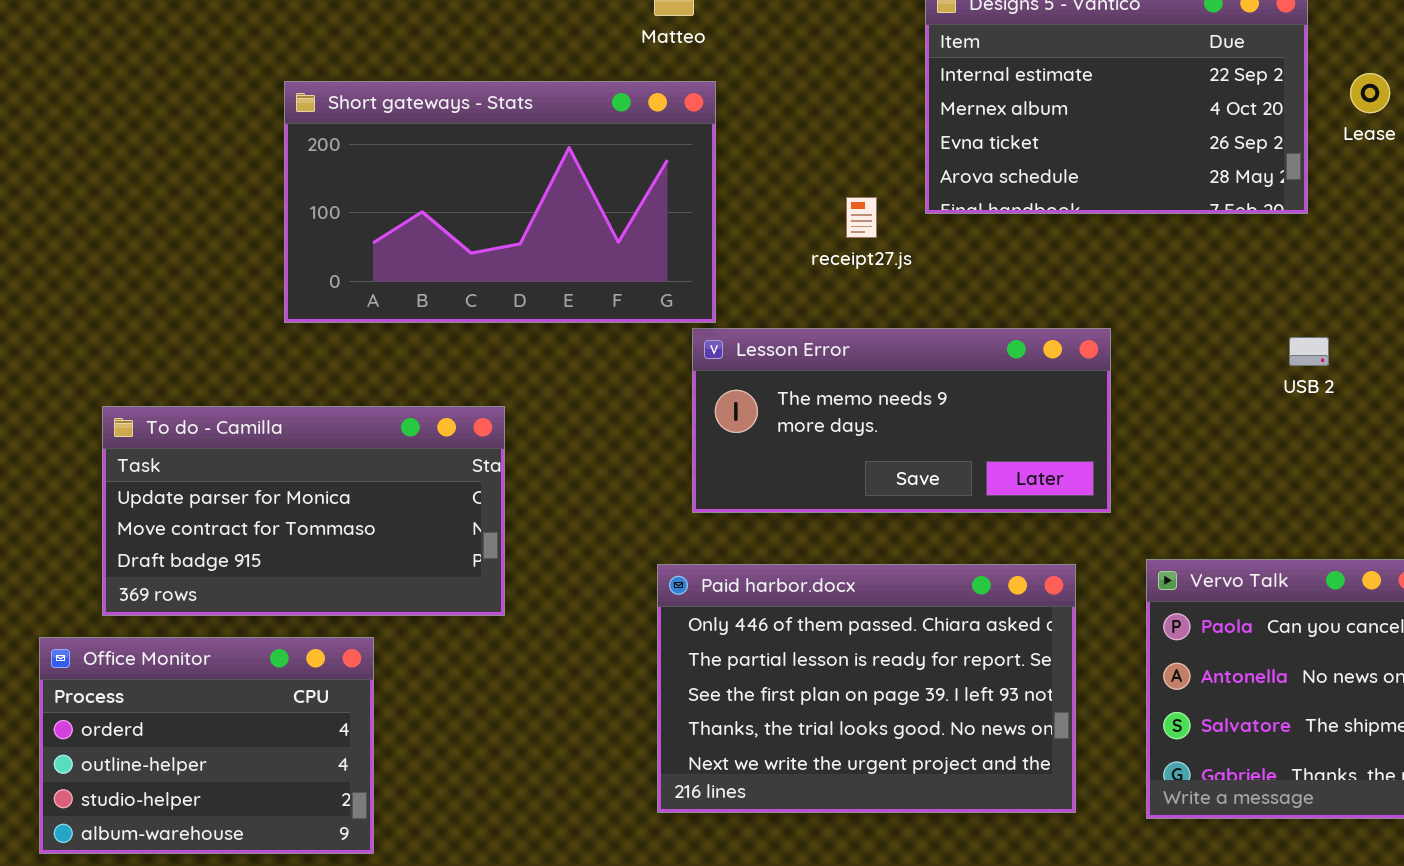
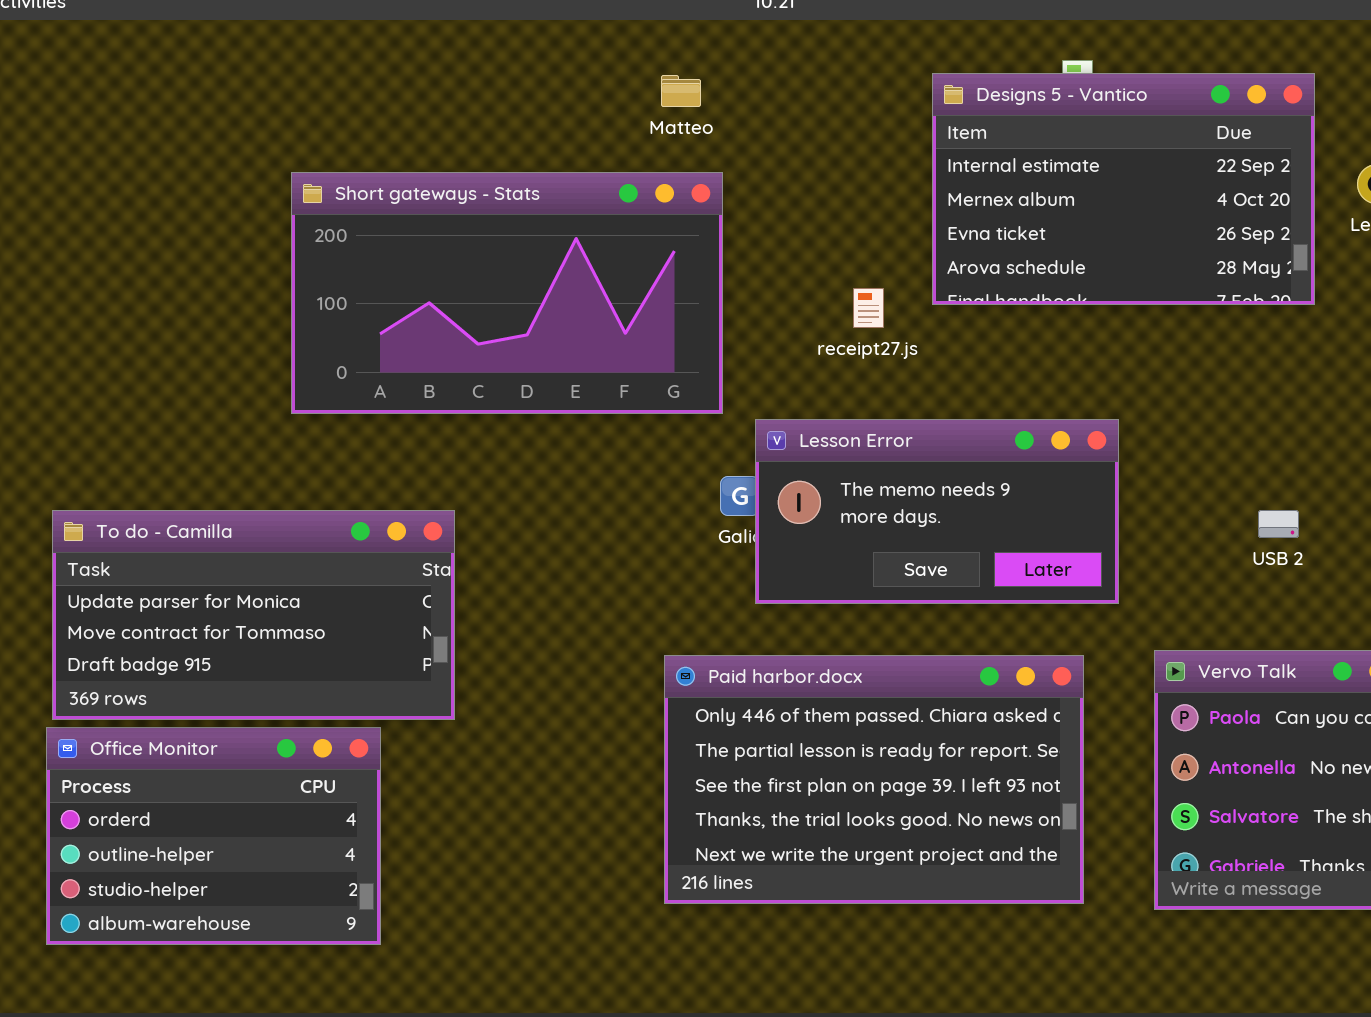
Lesson Error: [692,328,1111,513] -> [755,419,1119,604], resized
USB 2: [1289,337,1329,366] -> [1258,510,1299,538], moved
To do - Camilla: [102,406,505,616] -> [52,510,455,720], moved

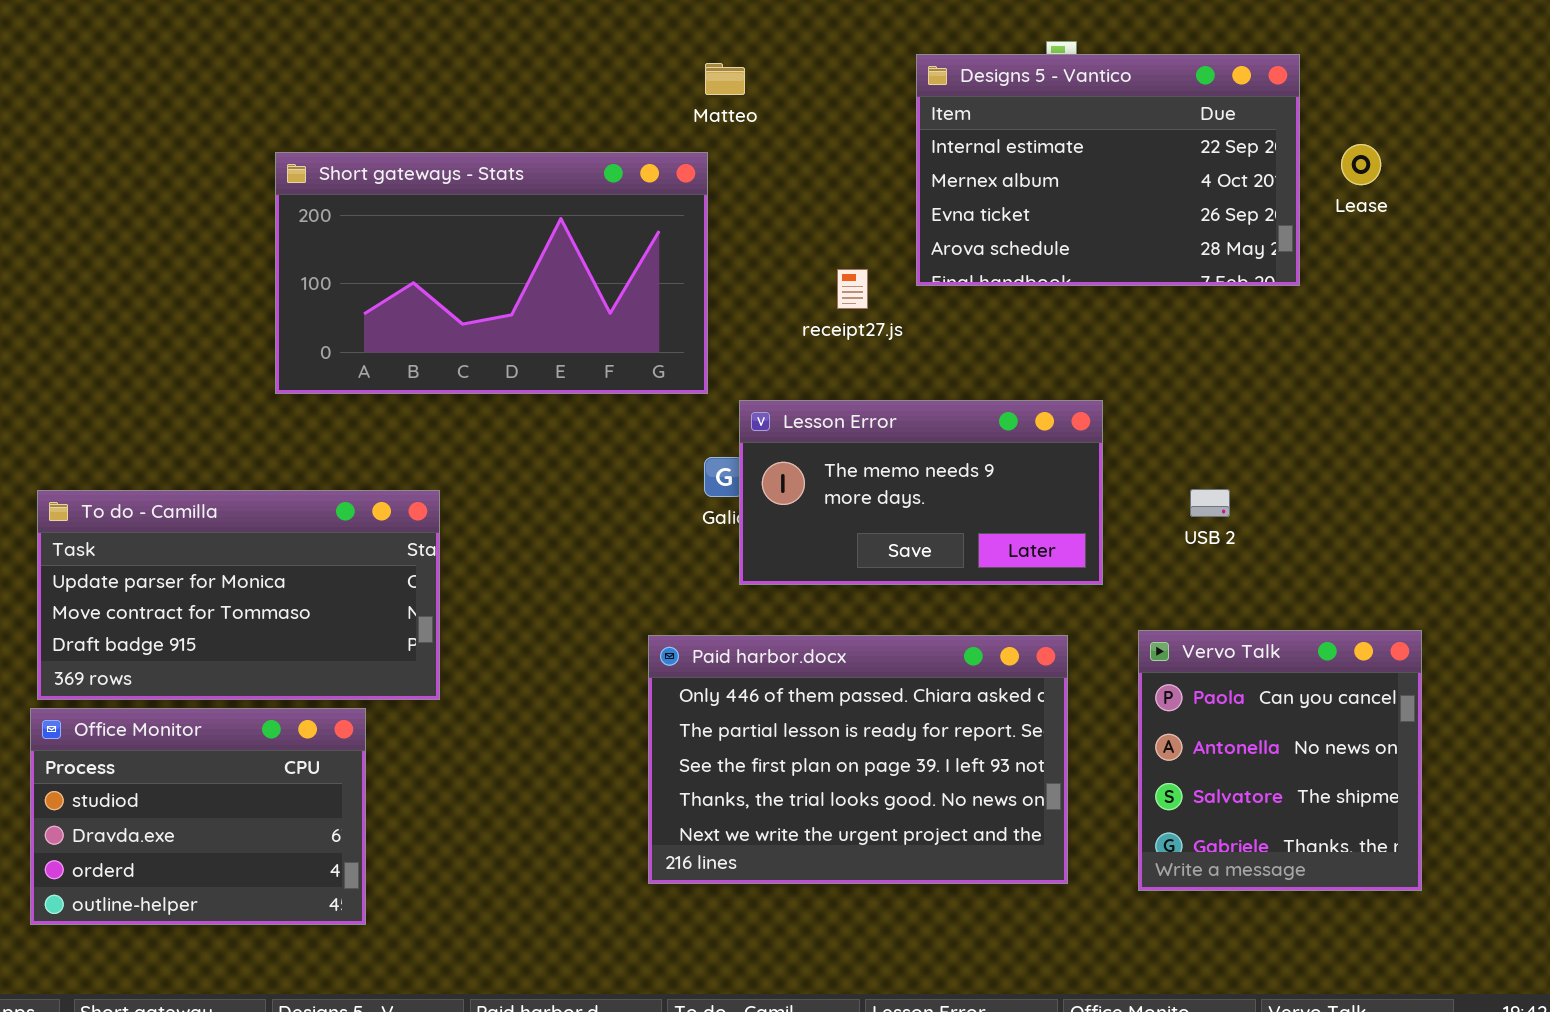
Matteo: [661,75,701,107] -> [705,63,745,95], moved
USB 2: [1258,510,1299,538] -> [1190,489,1230,517], moved
Office Monitor: [46,727,381,945] -> [30,708,366,925], scrolled up 2 rows

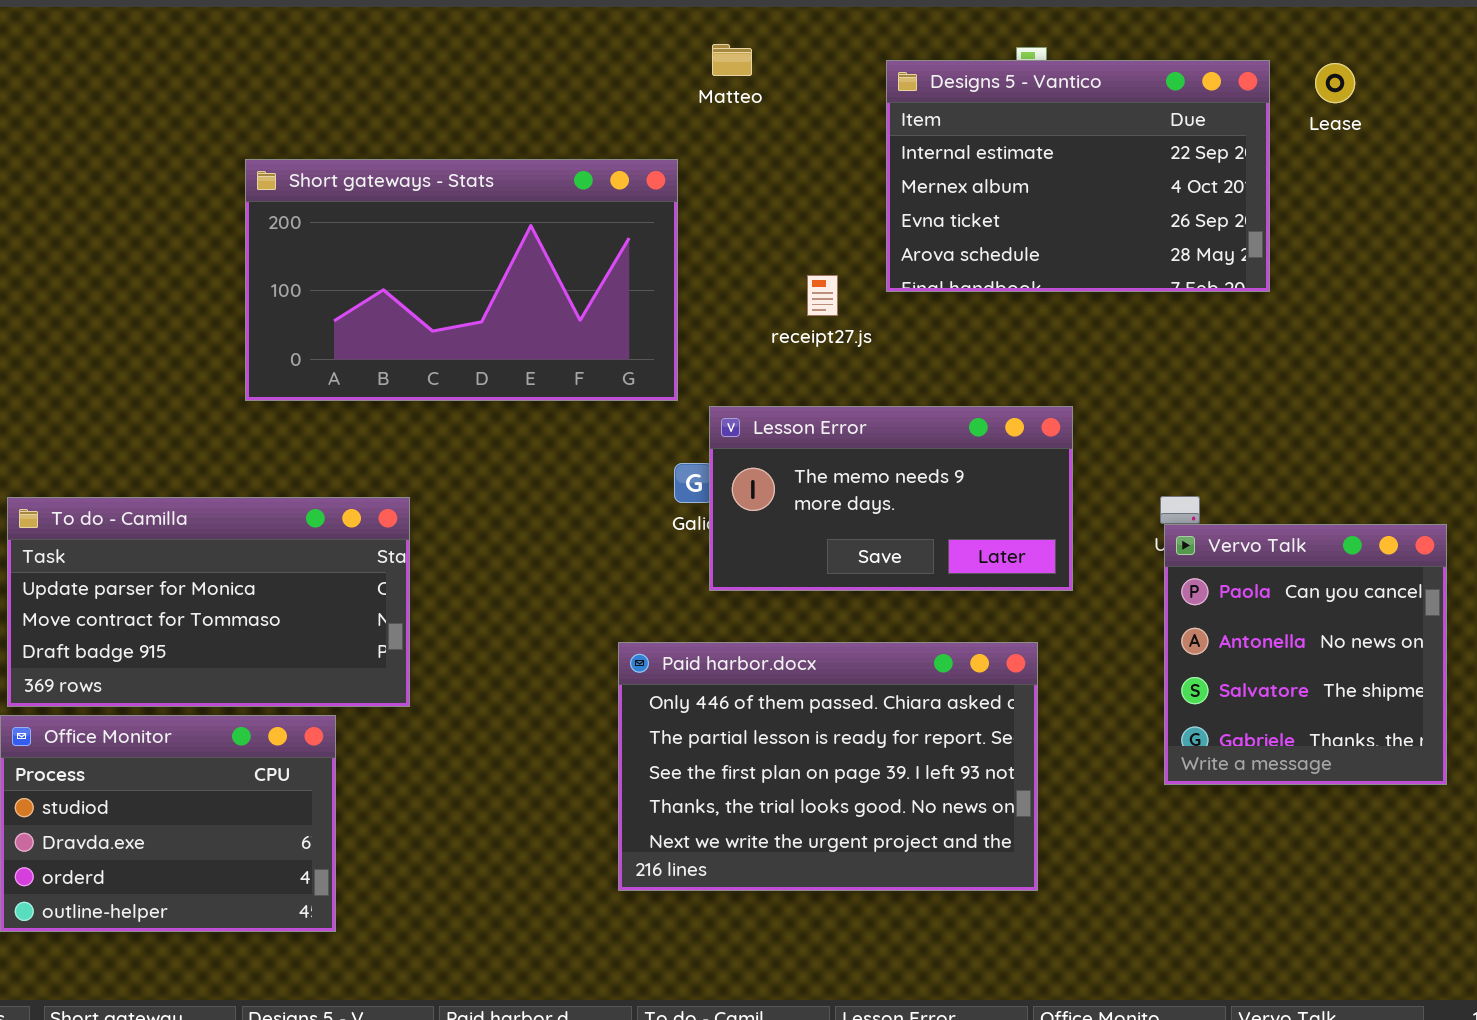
Matteo: [705,63,745,95] -> [712,44,752,76], moved
Lease: [1341,144,1381,185] -> [1315,63,1355,103], moved
Vervo Talk: [1138,630,1422,891] -> [1164,524,1447,785], moved

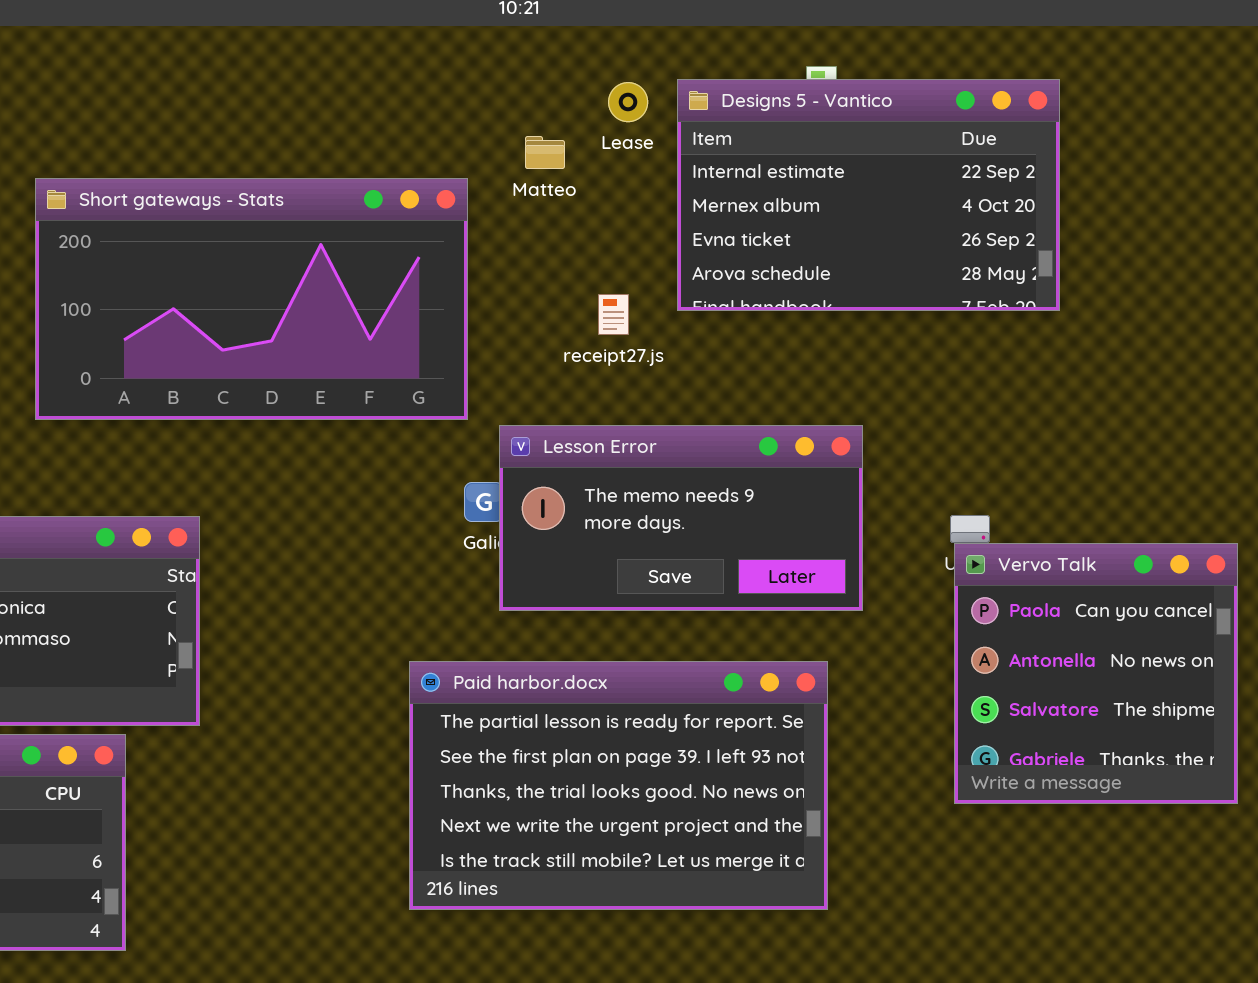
Matteo: [712,44,752,76] -> [525,136,565,169], moved
Lease: [1315,63,1355,103] -> [608,82,648,122], moved
Paid harbor.docx: [618,642,1038,891] -> [409,661,828,910], scrolled down 1 row

